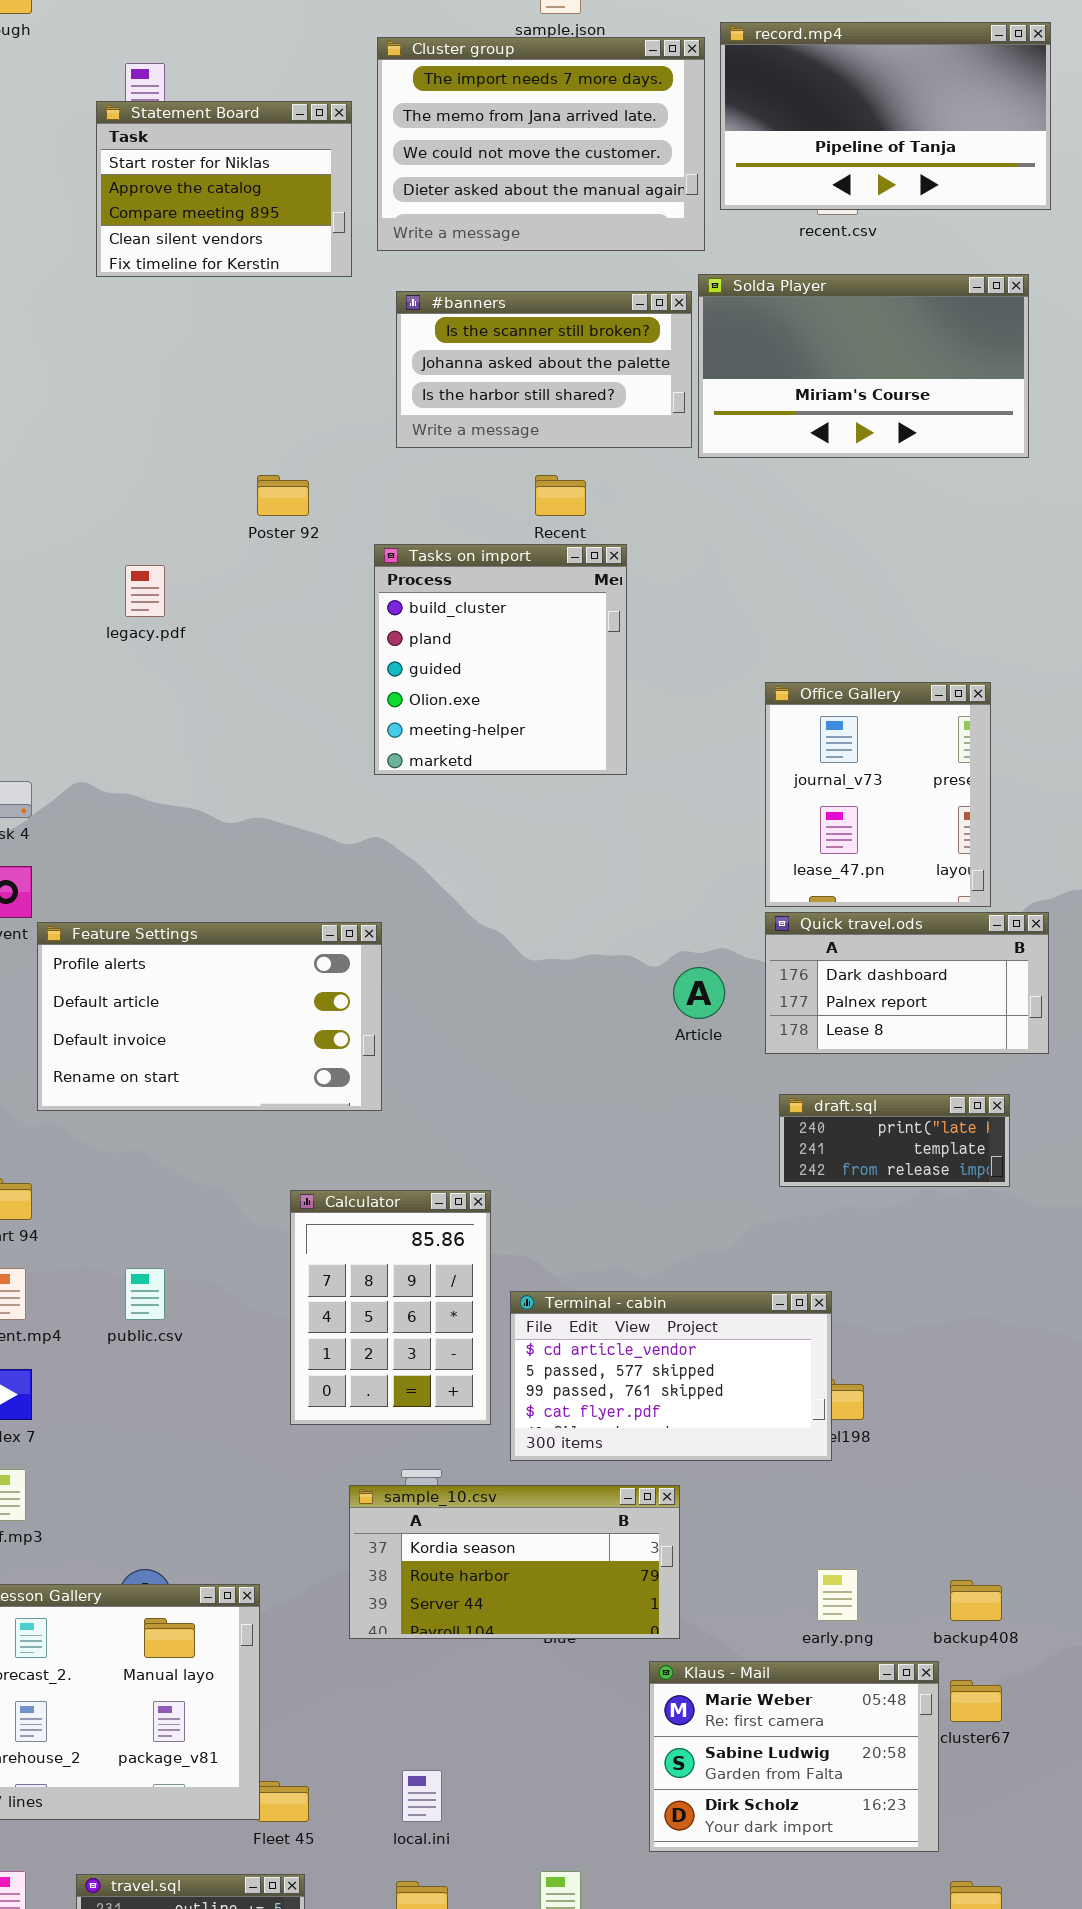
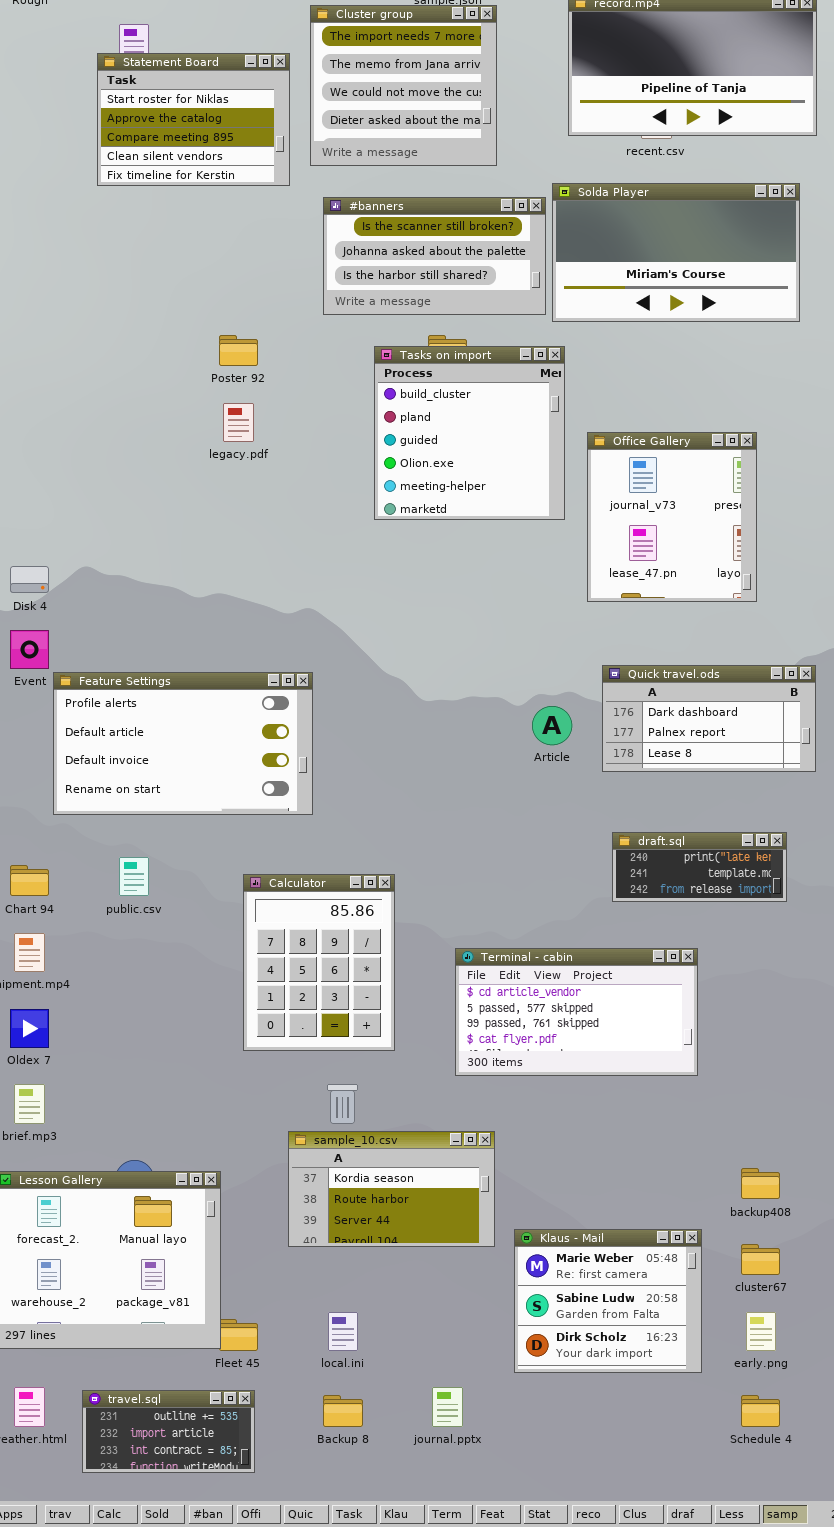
Cluster group: [377,37,705,251] -> [310,5,497,166], resized
Tasks on import: [374,544,627,775] -> [374,346,565,520], moved
legacy.pdf: [125,565,165,617] -> [223,403,254,442], moved
Office Gallery: [765,682,991,907] -> [587,432,757,602], moved
draft.sql: [779,1094,1010,1187] -> [612,832,787,902], moved
public.csv: [125,1268,165,1320] -> [119,857,149,896], moved
Terminal - cabin: [510,1291,832,1461] -> [455,948,698,1076], moved
sample_10.csv: [349,1485,680,1639] -> [288,1131,495,1247], moved, resized
early.png: [817,1569,858,1621] -> [746,1312,776,1351], moved
Klaus - Mail: [649,1661,939,1852] -> [514,1229,702,1373], resized

